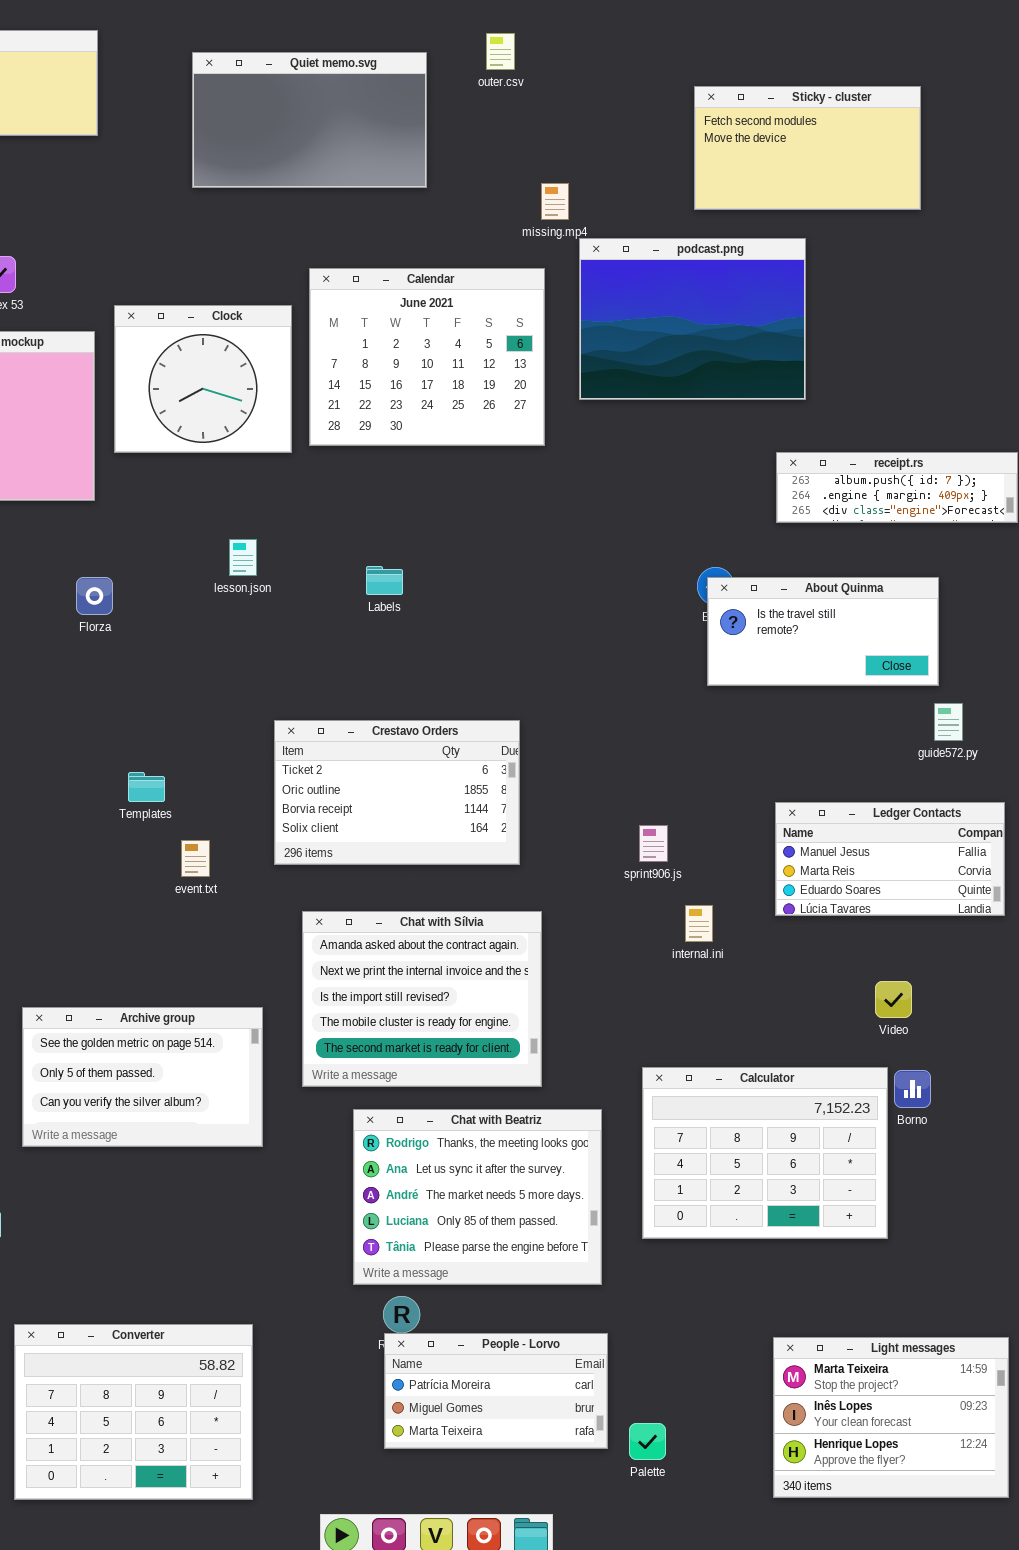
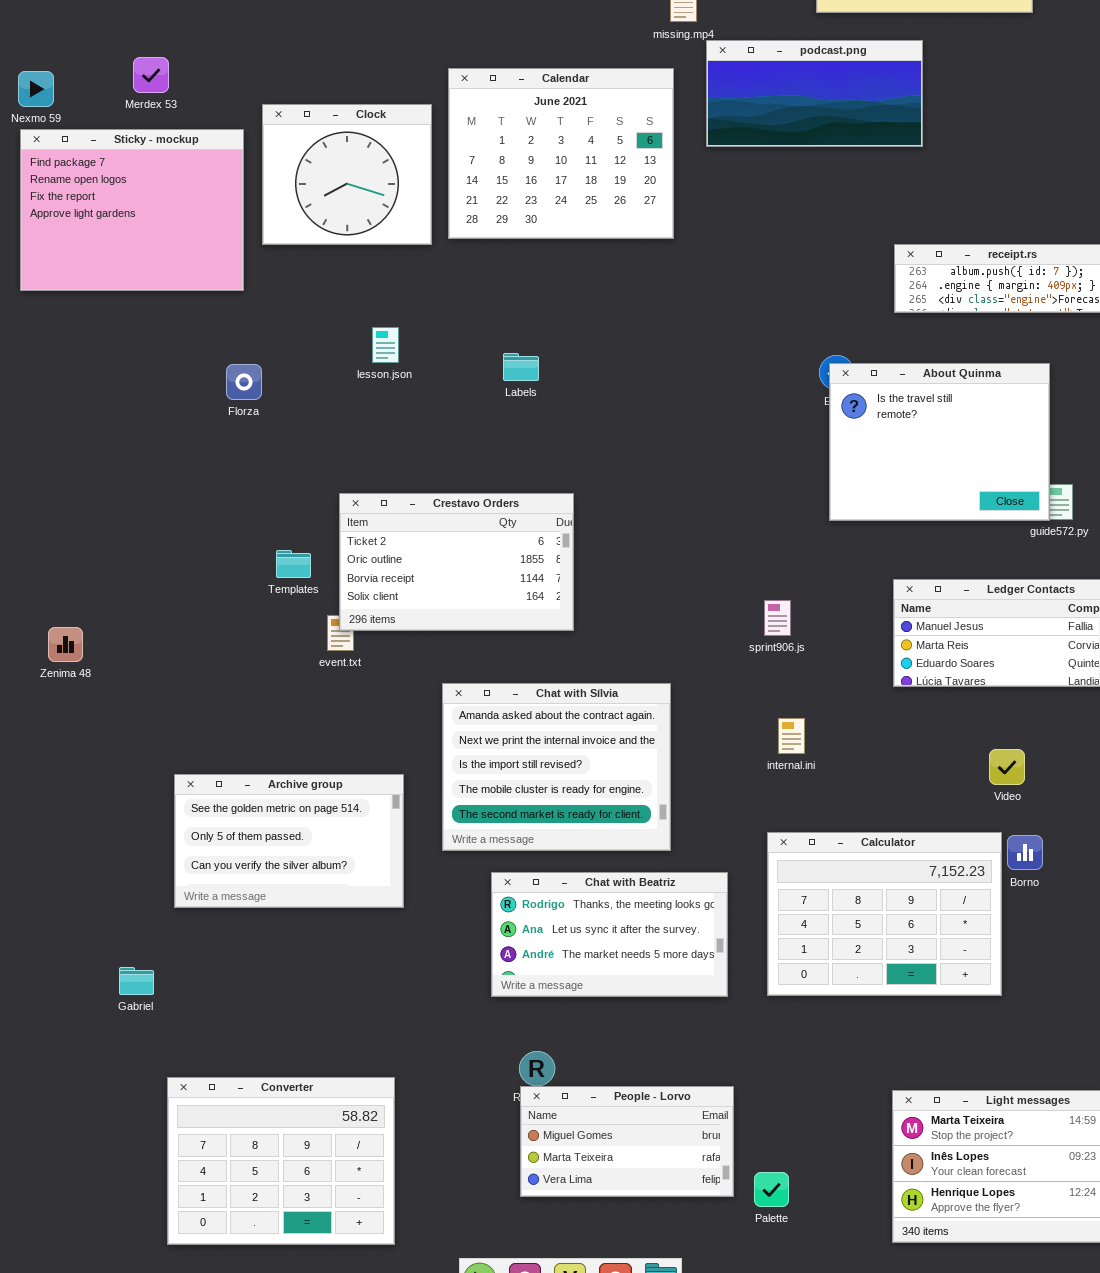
podcast.png: [579,238,806,400] -> [706,40,923,147], resized
About Quinma: [707,577,939,686] -> [829,363,1050,521], resized
Crestavo Orders: [274,720,520,865] -> [339,493,574,631], moved
internal.ini: [685,905,713,942] -> [778,718,805,754], moved
Chat with Beatriz: [353,1109,602,1285] -> [491,872,728,997], resized
People - Lorvo: [384,1333,608,1449] -> [520,1086,734,1197], scrolled down 1 row

